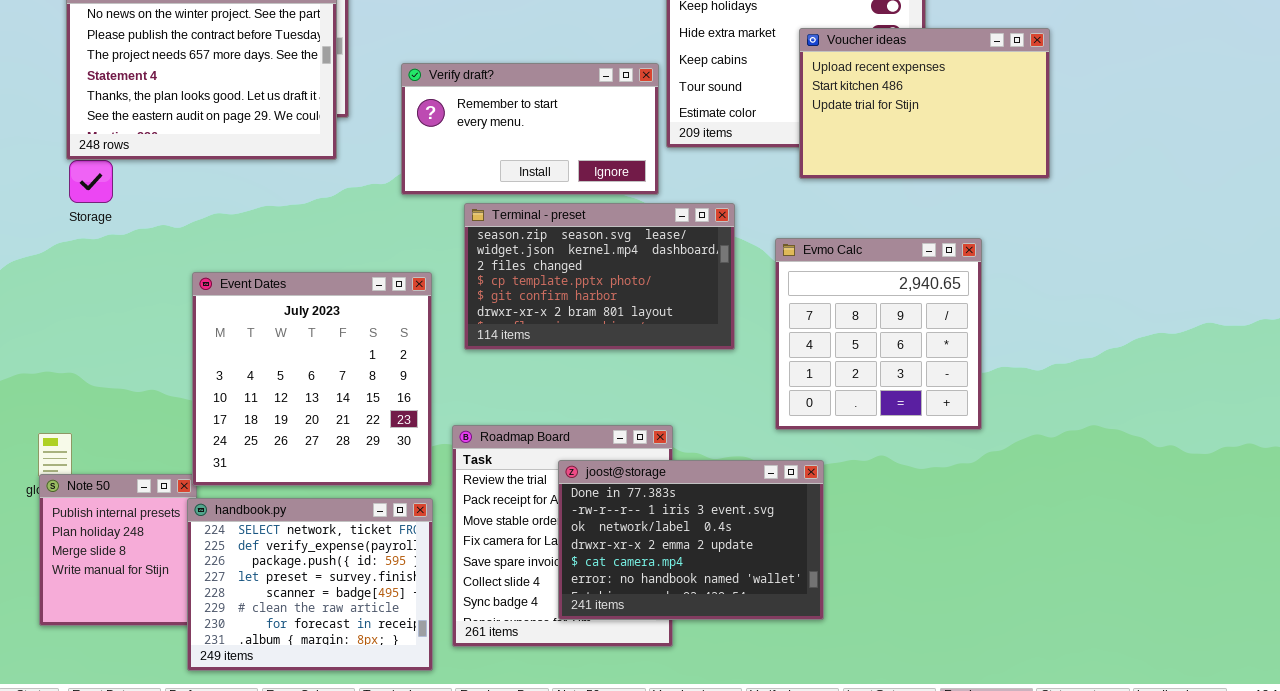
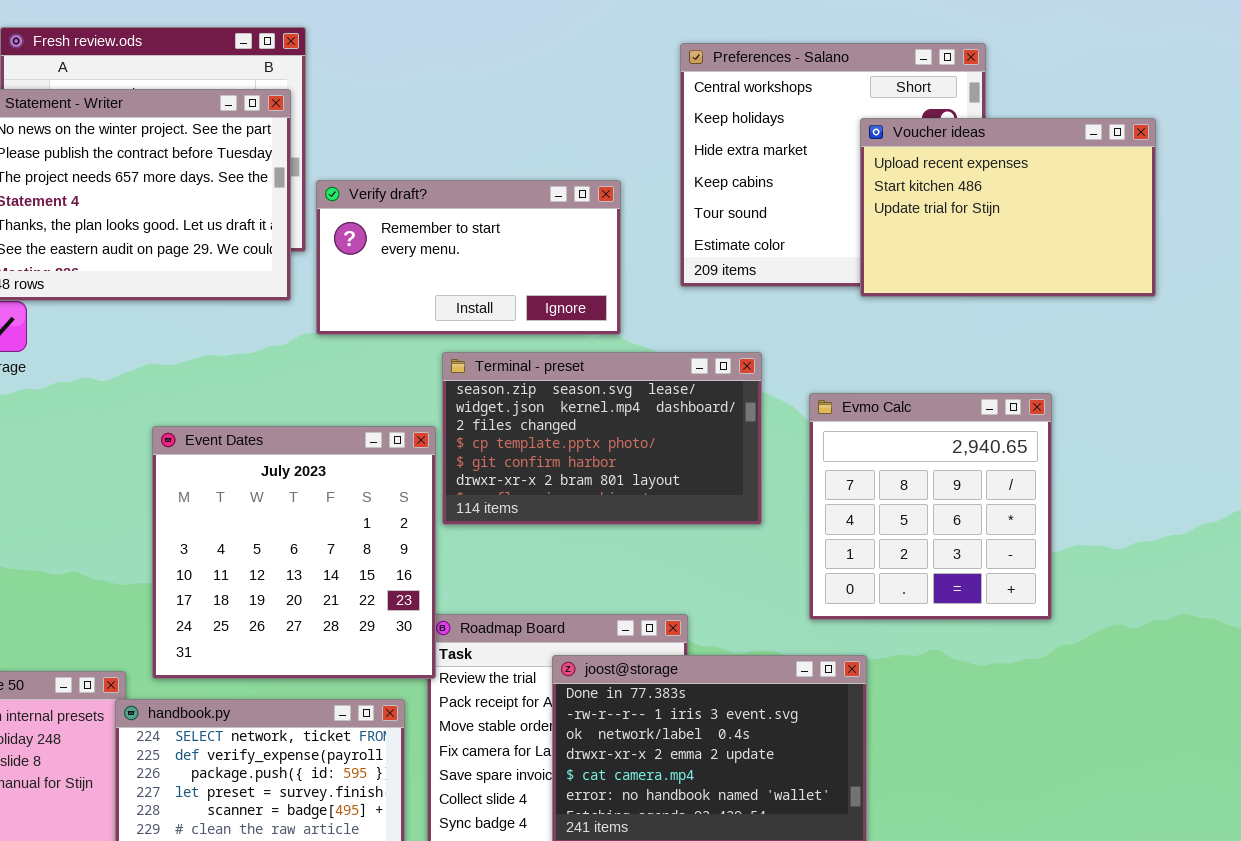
Voucher ideas: [799,28,1050,179] -> [860,118,1156,297], moved
Verify draft?: [401,63,659,195] -> [316,180,621,335], moved
Event Dates: [192,272,432,486] -> [152,426,436,679], moved

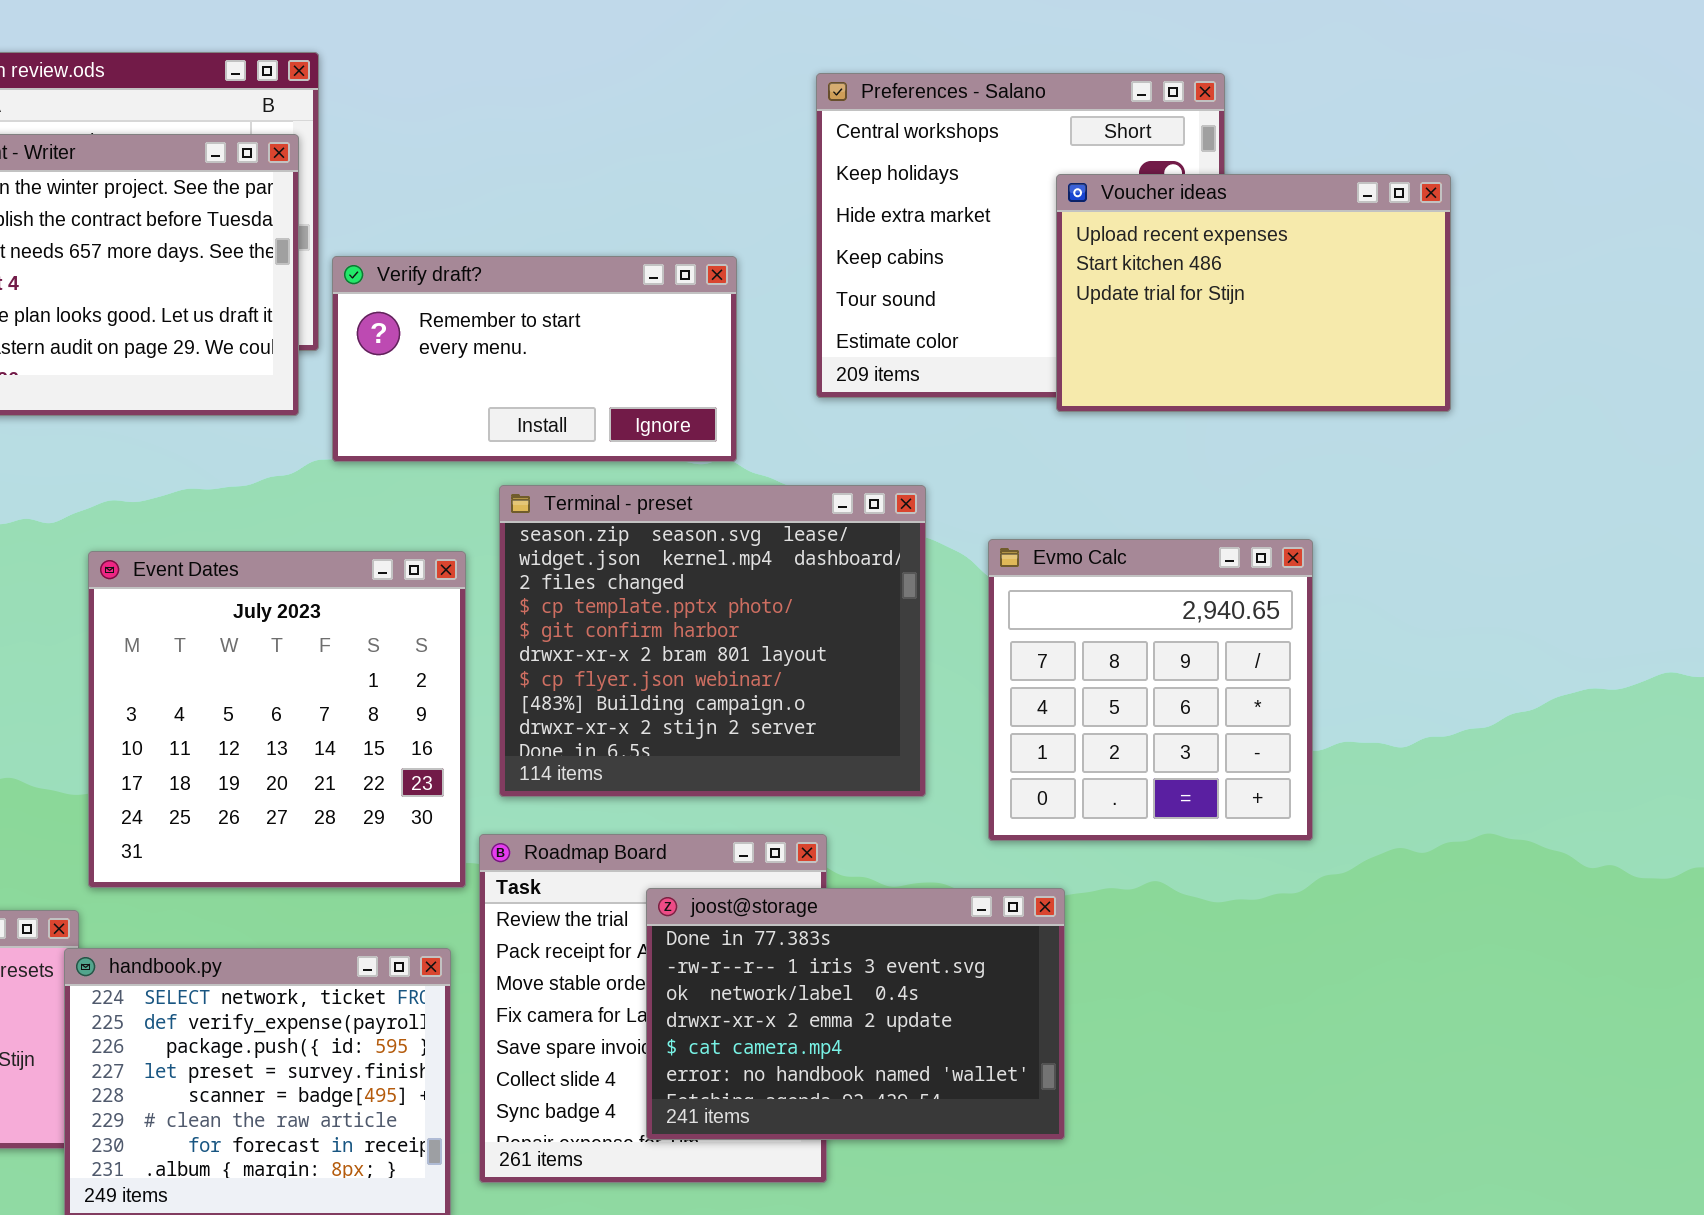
Terminal - preset: [442,352,762,525] -> [499,485,926,797], resized
Event Dates: [152,426,436,679] -> [88,551,466,888], moved

